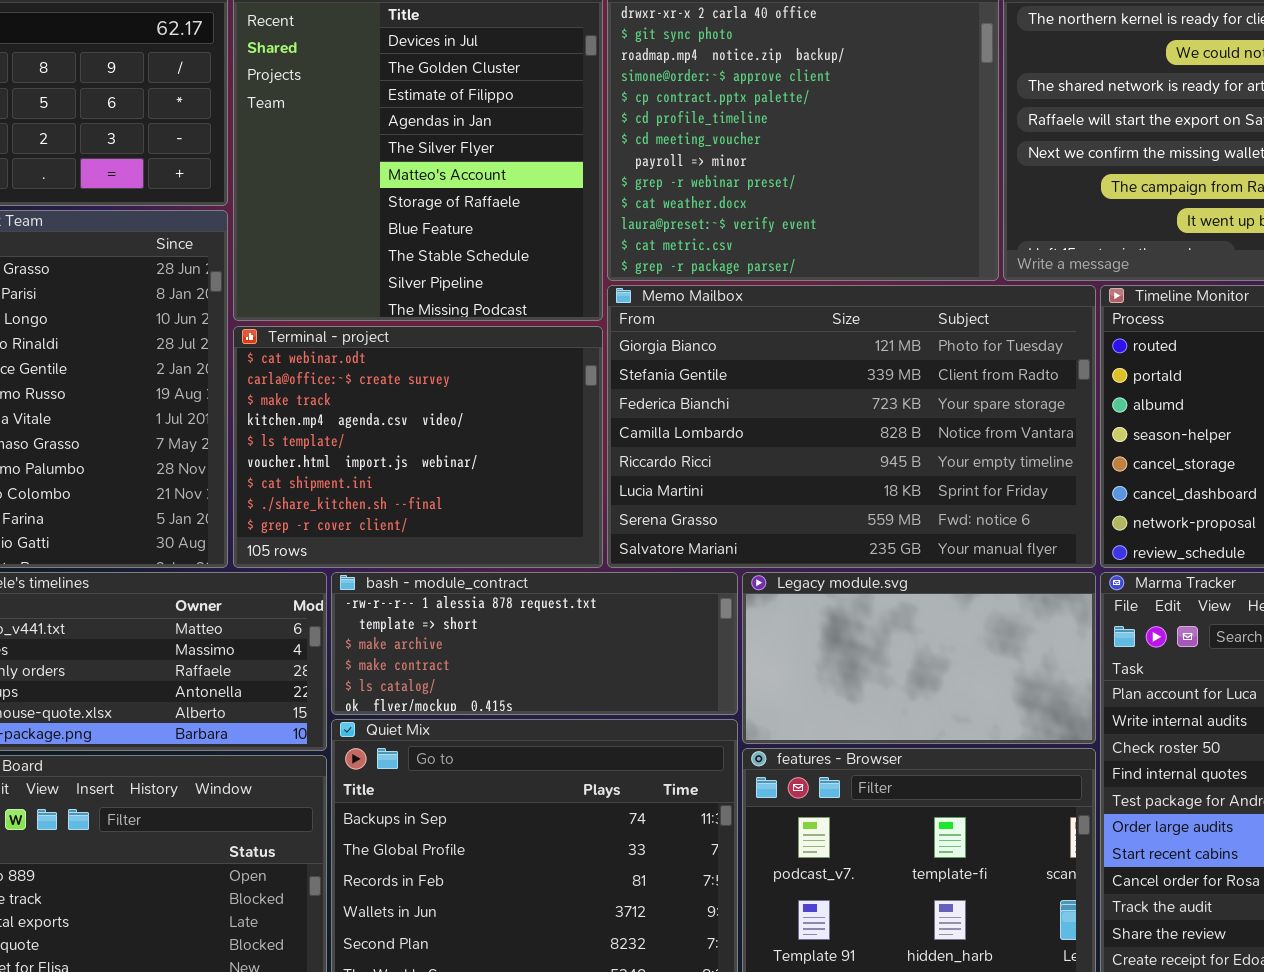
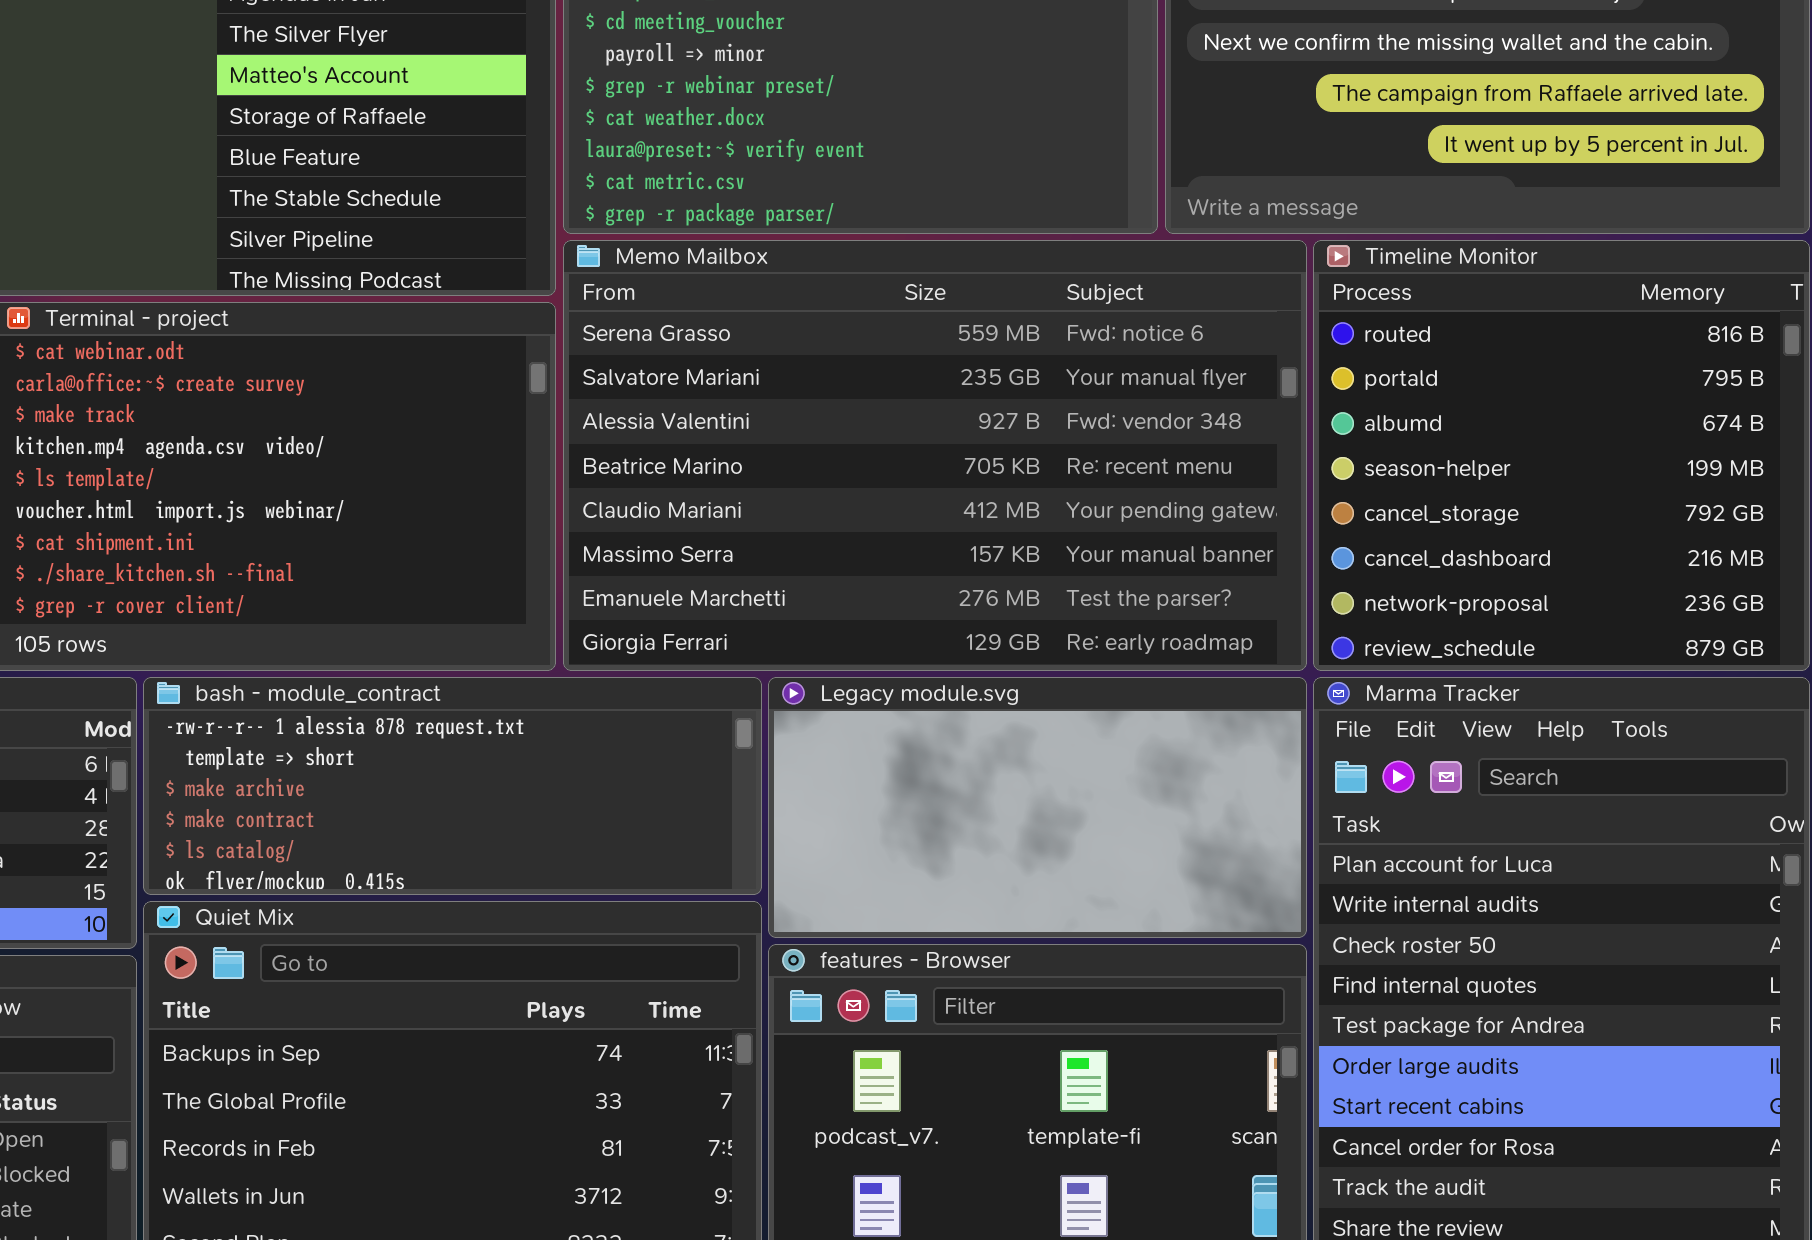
Memo Mailbox: [607,285,1096,568] -> [563,240,1307,671], scrolled down 6 rows

